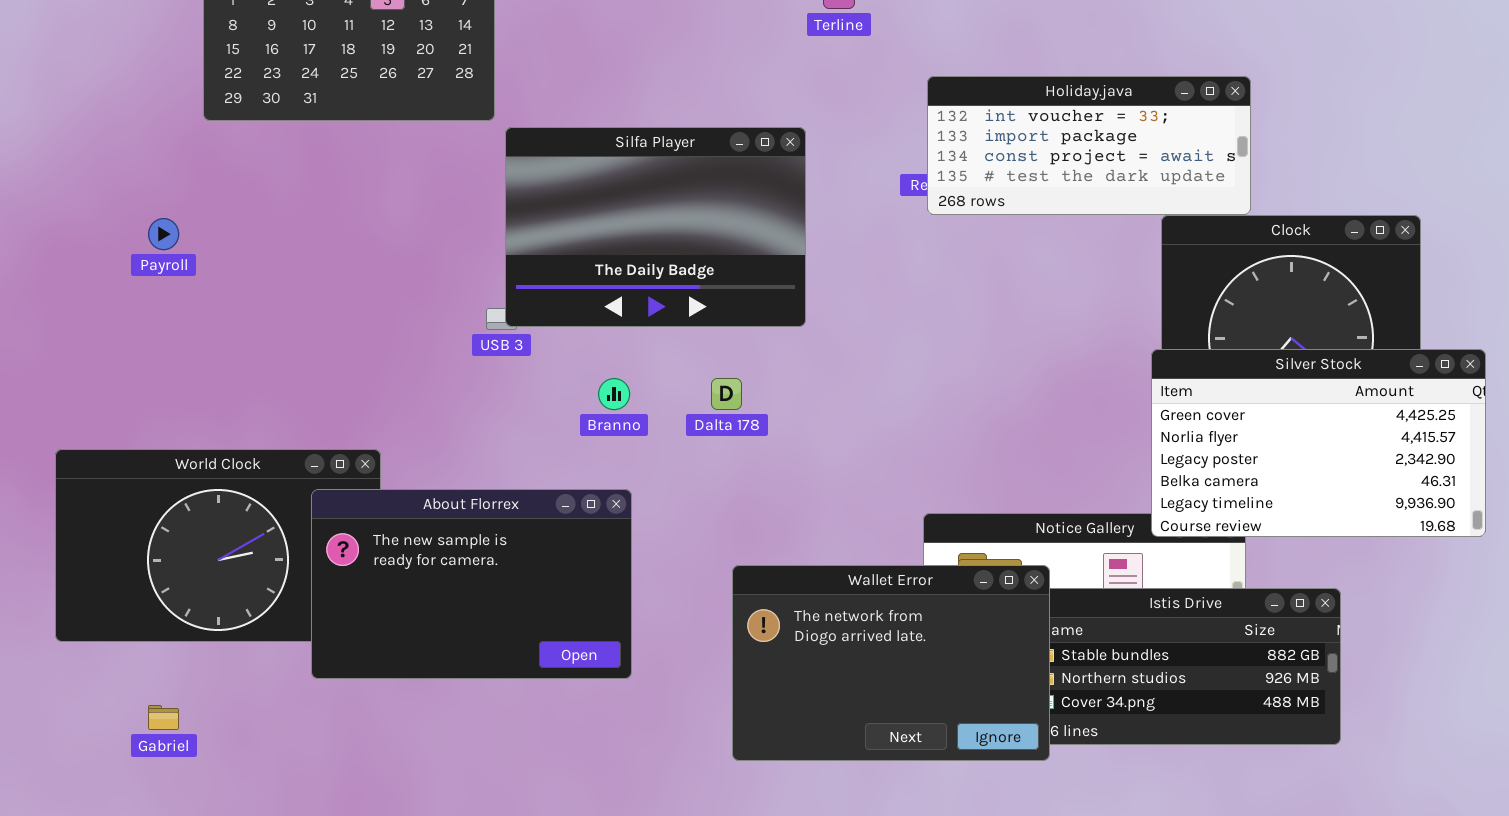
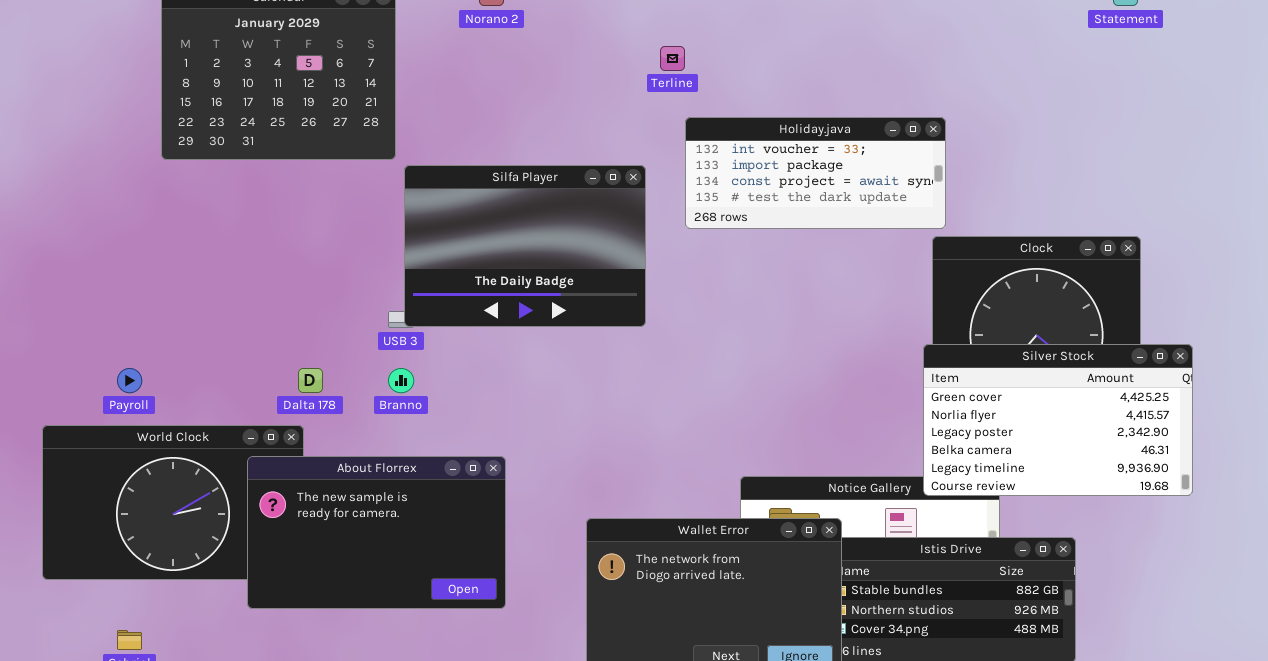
Holiday.java: [927,76,1251,215] -> [685,117,946,229], moved
Payroll: [148,218,179,250] -> [117,368,142,393], moved
Branno: [598,378,630,410] -> [388,368,414,393], moved
Dalta 178: [711,378,742,410] -> [298,368,323,393], moved

